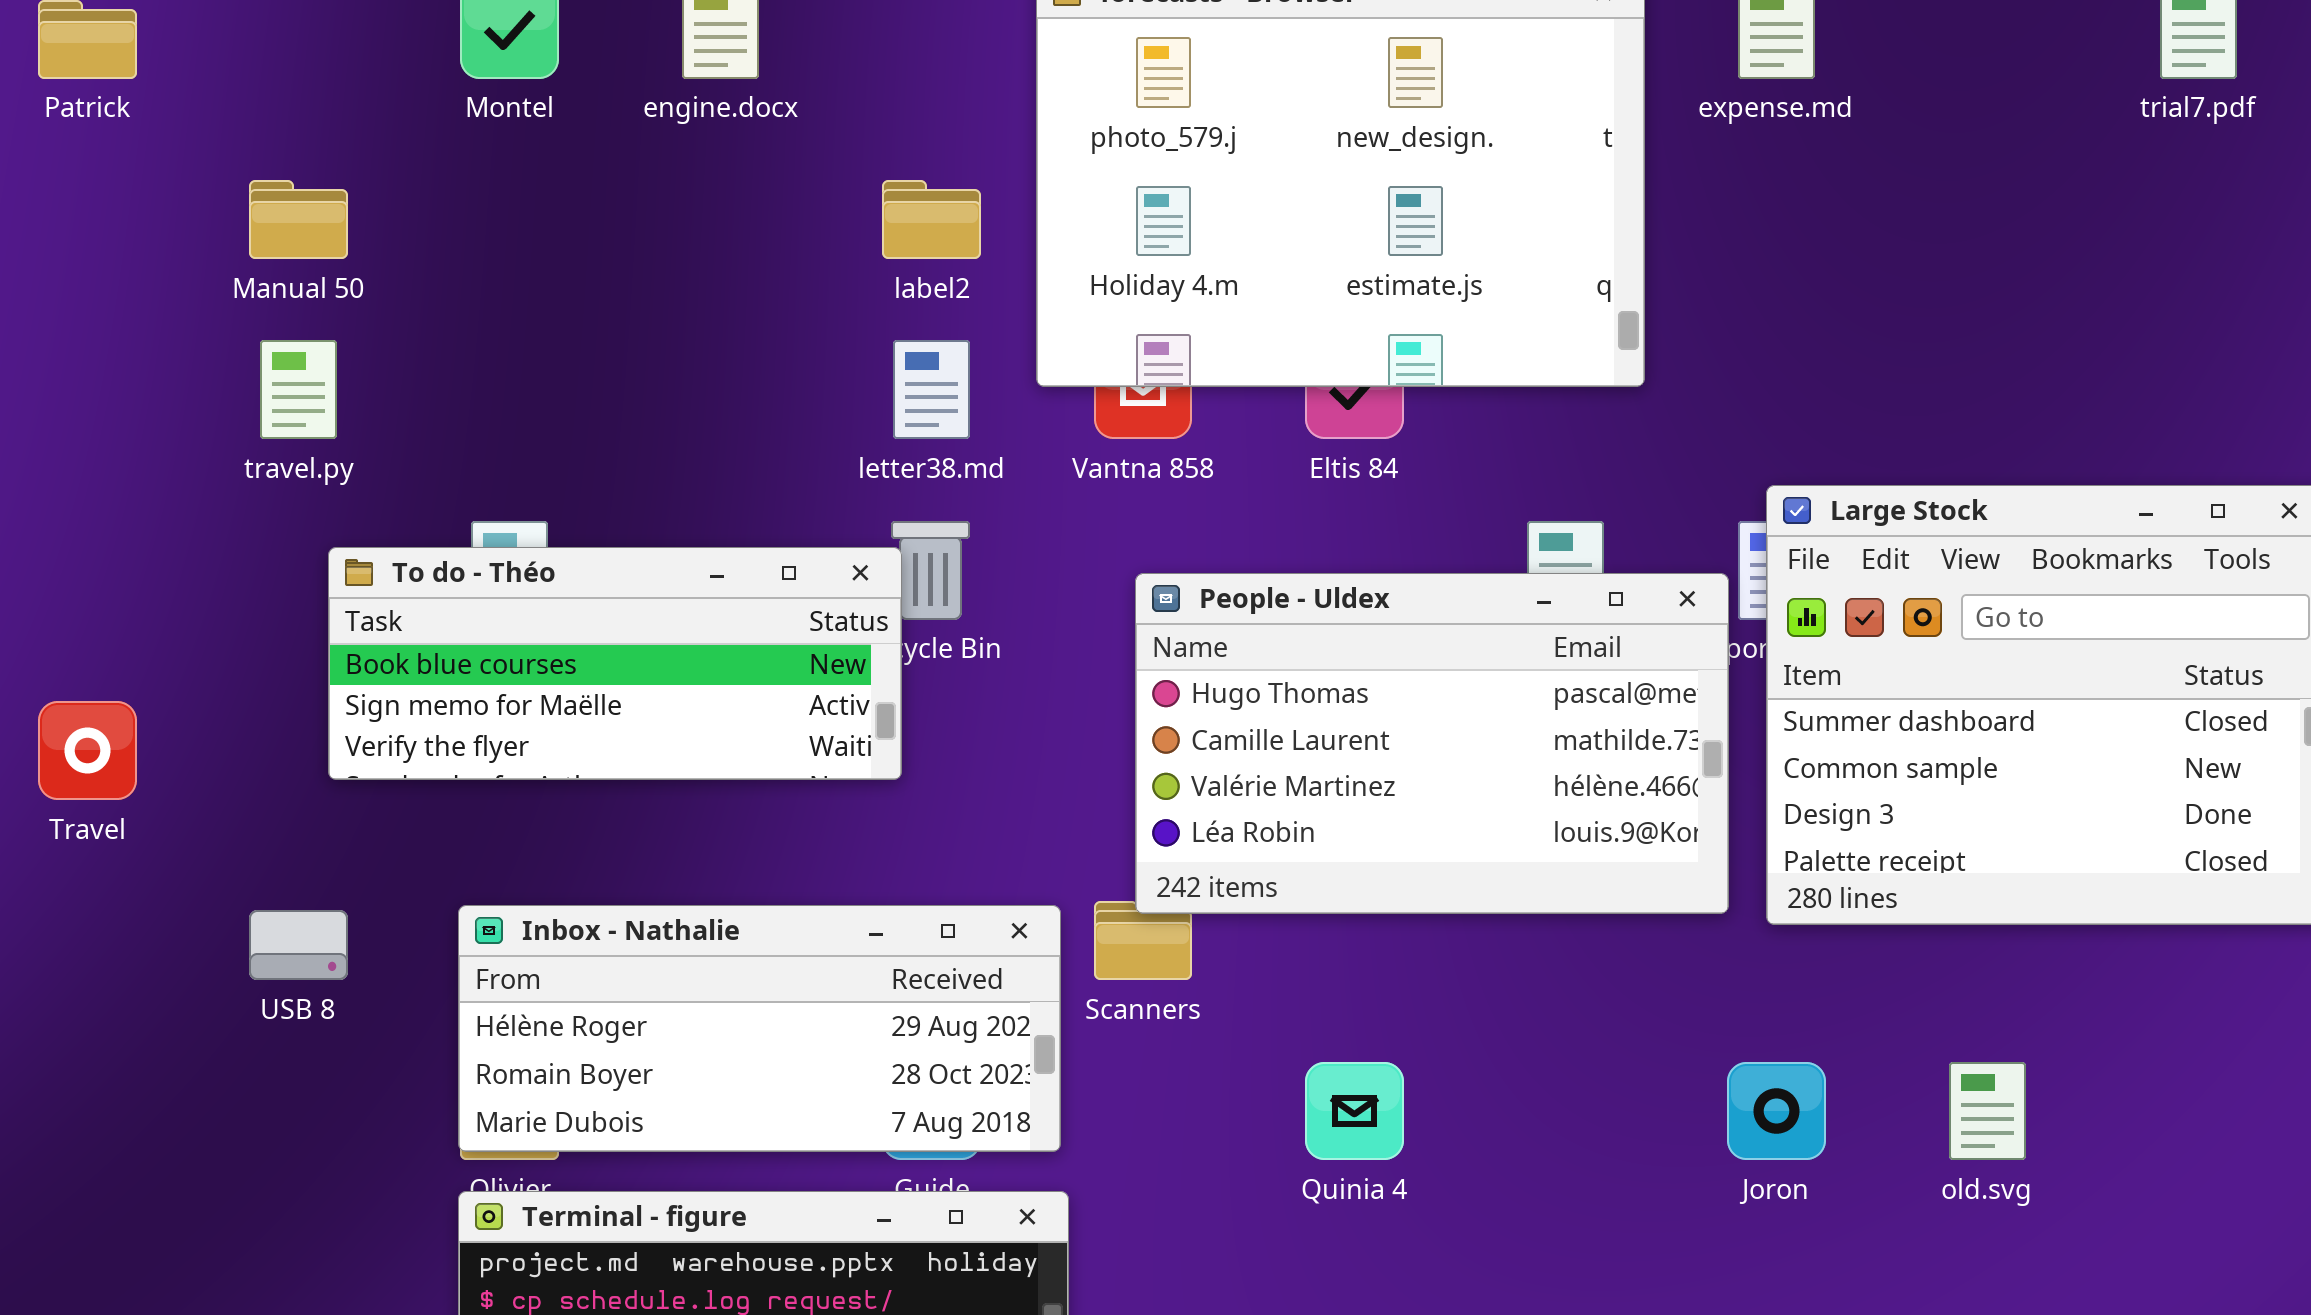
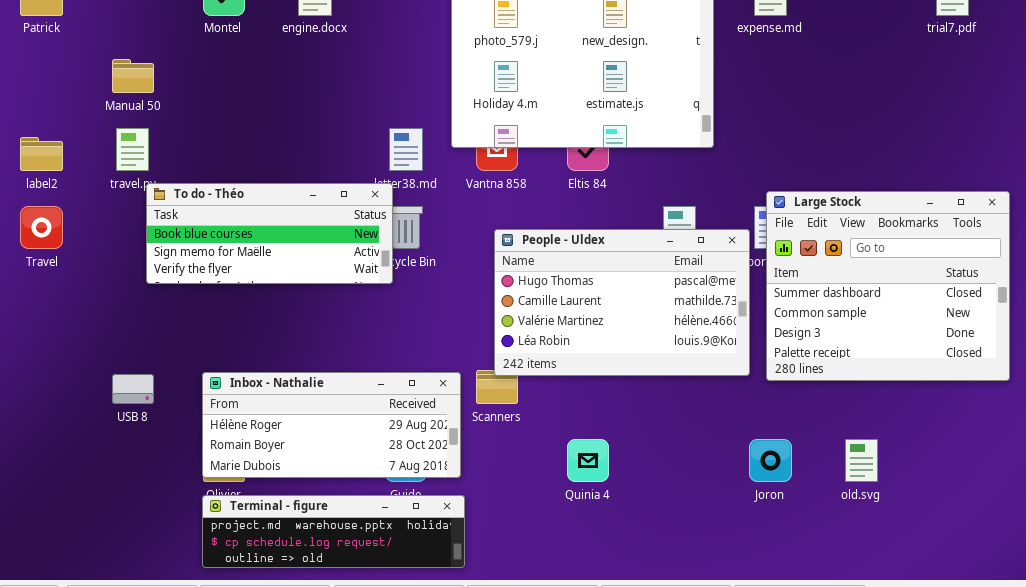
label2: [882,180,981,259] -> [20,137,63,171], moved
To do - Théo: [328,547,902,780] -> [146,183,393,284], moved
Travel: [38,701,137,800] -> [20,206,63,249], moved

